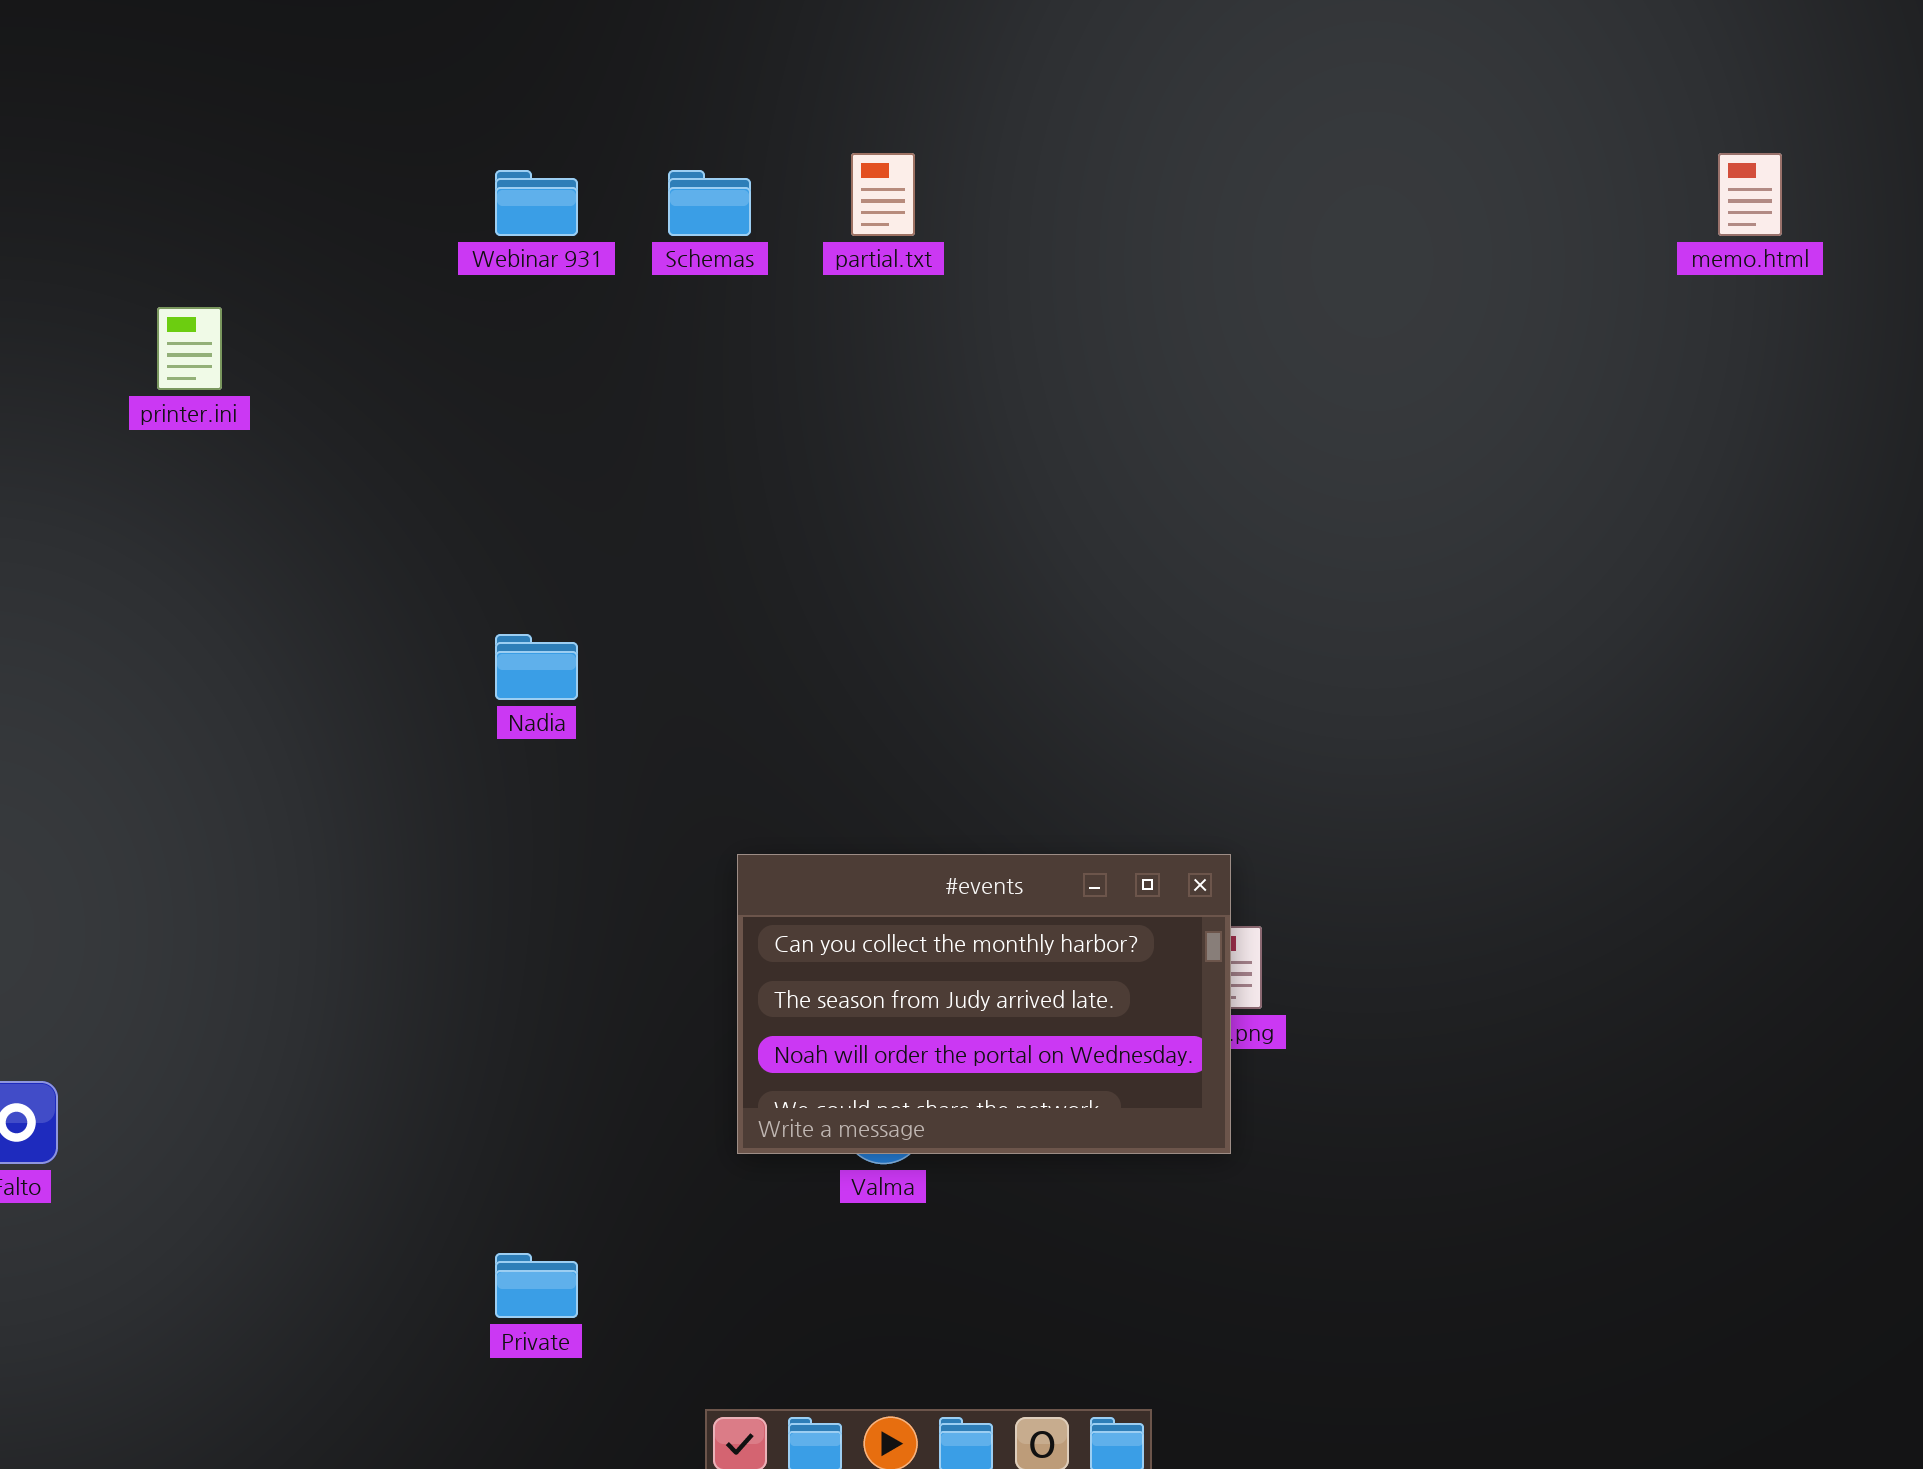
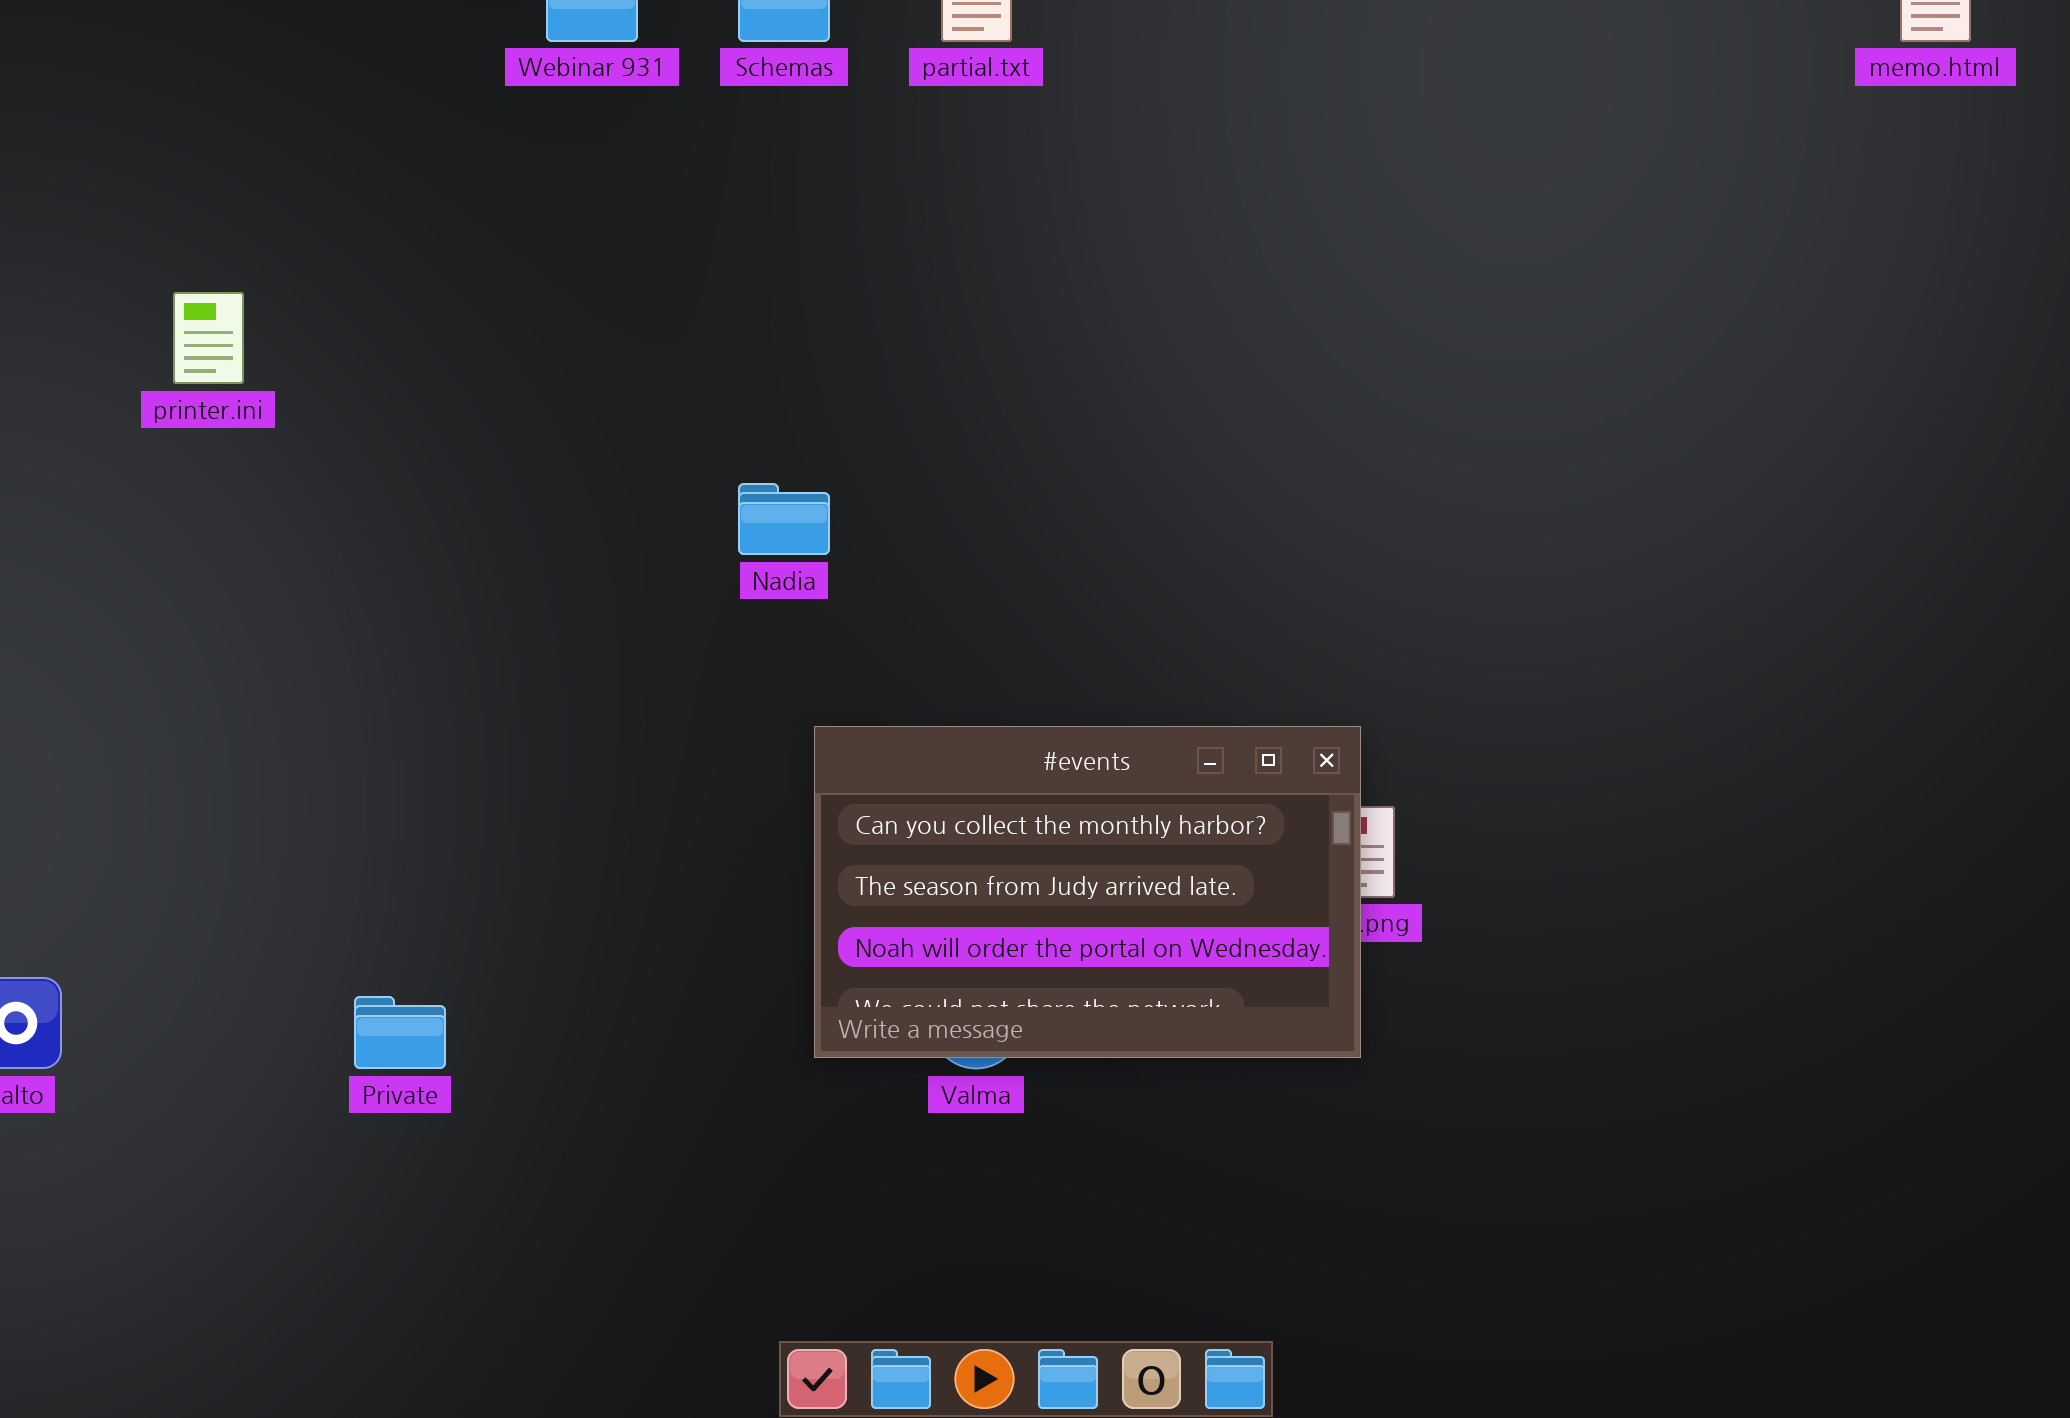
printer.ini: [157,307,222,390] -> [173,292,244,384], moved
Nadia: [495,634,578,700] -> [738,483,830,555], moved
Private: [495,1253,578,1318] -> [354,996,446,1069], moved

